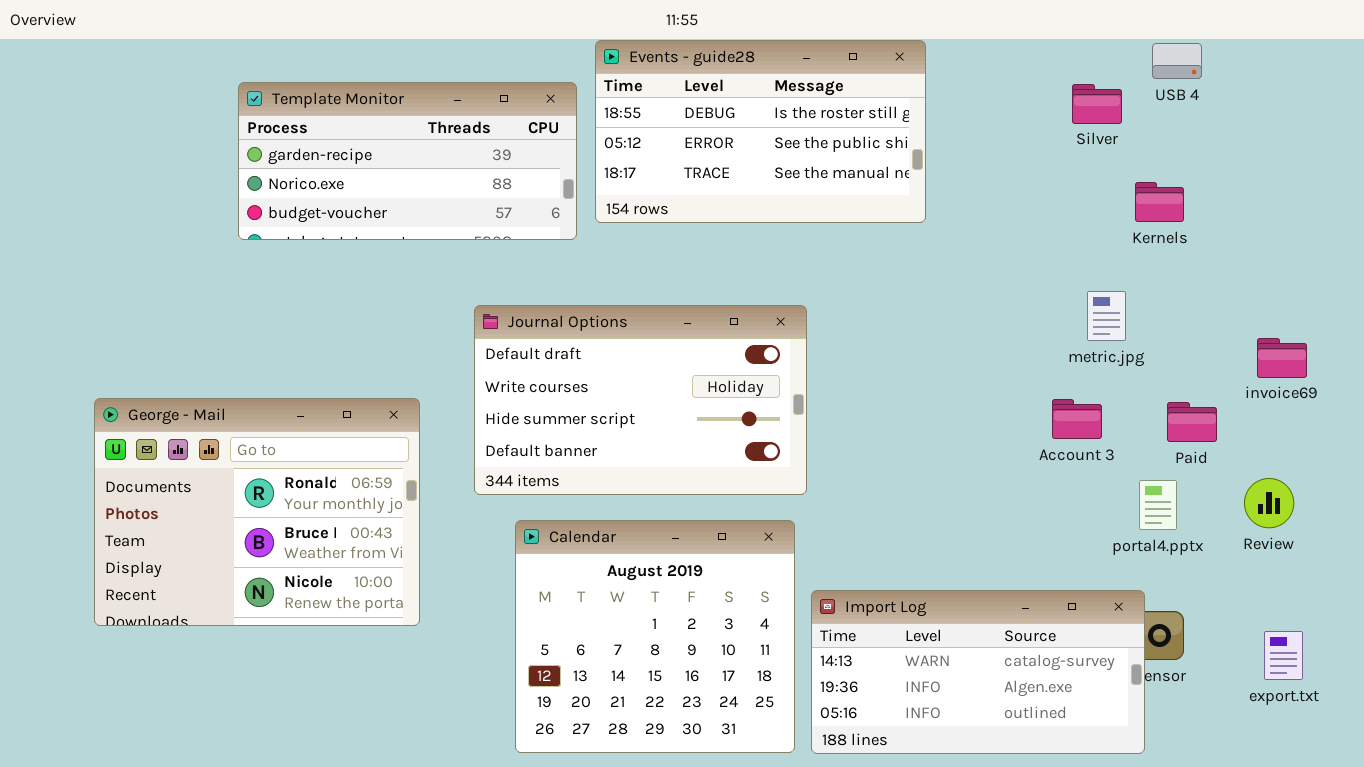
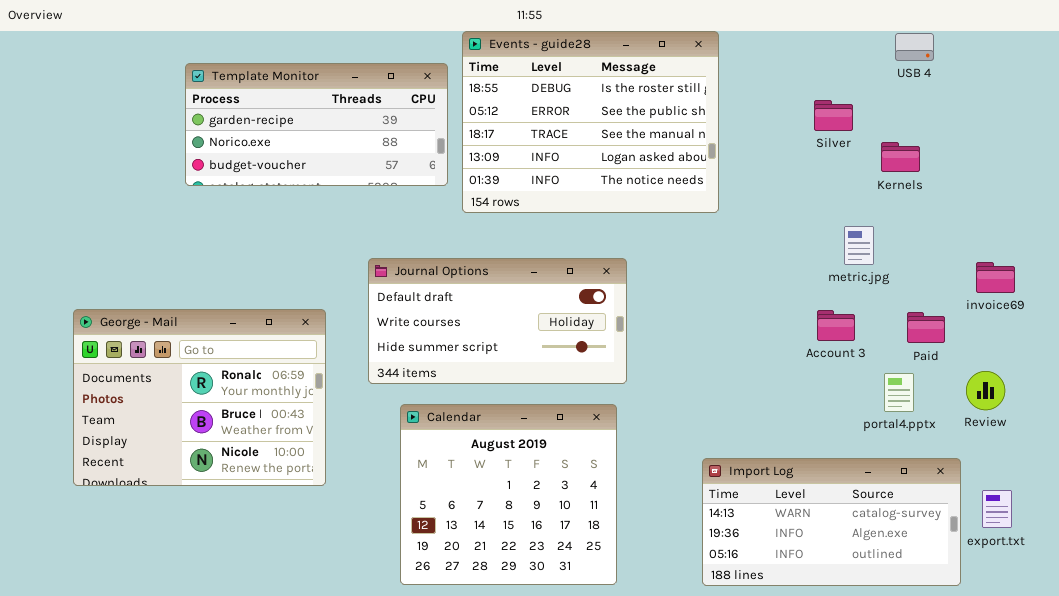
Events - guide28: [595,40,926,223] -> [462,31,719,213], resized
Silver: [1072,84,1122,124] -> [814,100,853,131], moved
Journal Options: [474,305,807,495] -> [368,258,627,384], resized
Import Log: [811,590,1145,754] -> [702,458,961,586], moved

